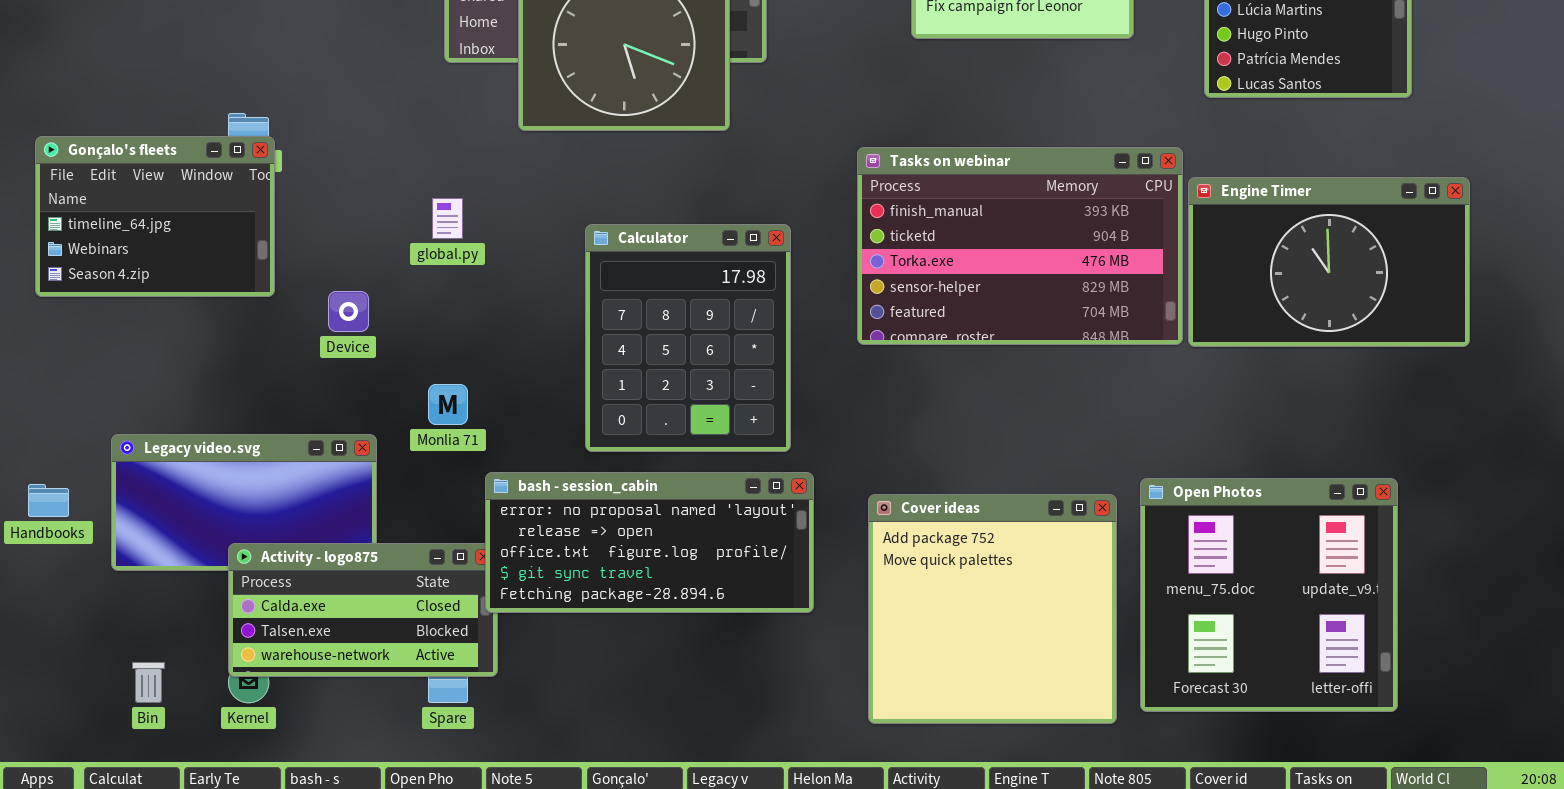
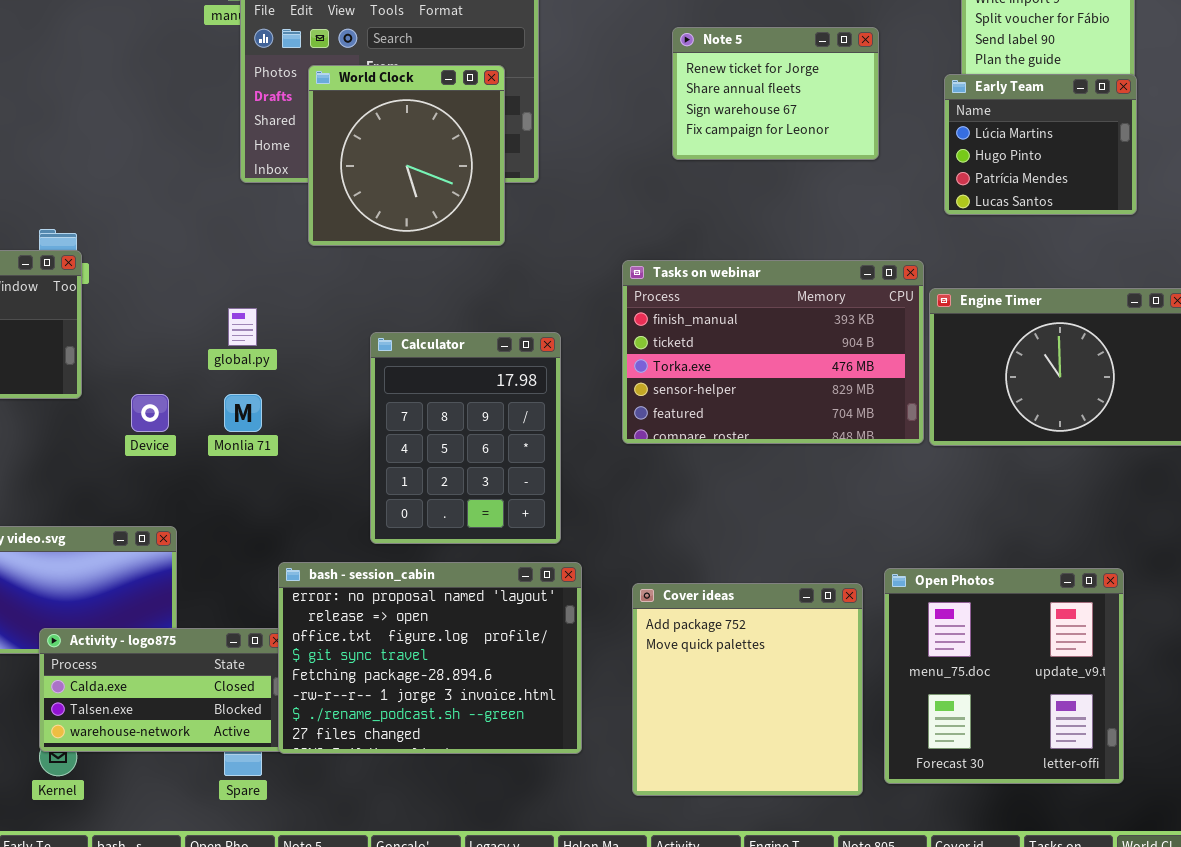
Monlia 71: [428,384,468,425] -> [224,394,262,432], moved
bash - session_cabin: [485,472,814,613] -> [278,562,582,754], resized

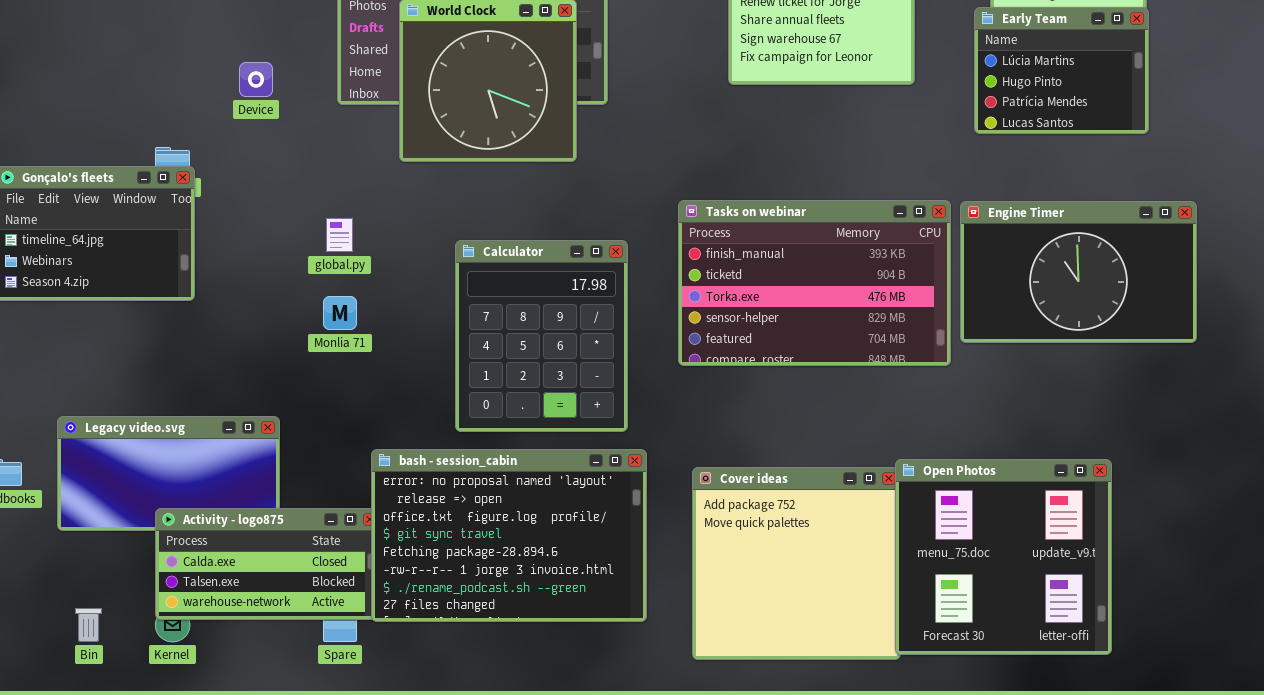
Tasks on webinar: [622,260,924,444] -> [678,200,951,366], moved
Device: [131,394,169,432] -> [239,62,273,97], moved
Open Photos: [884,568,1124,784] -> [895,459,1112,655], moved

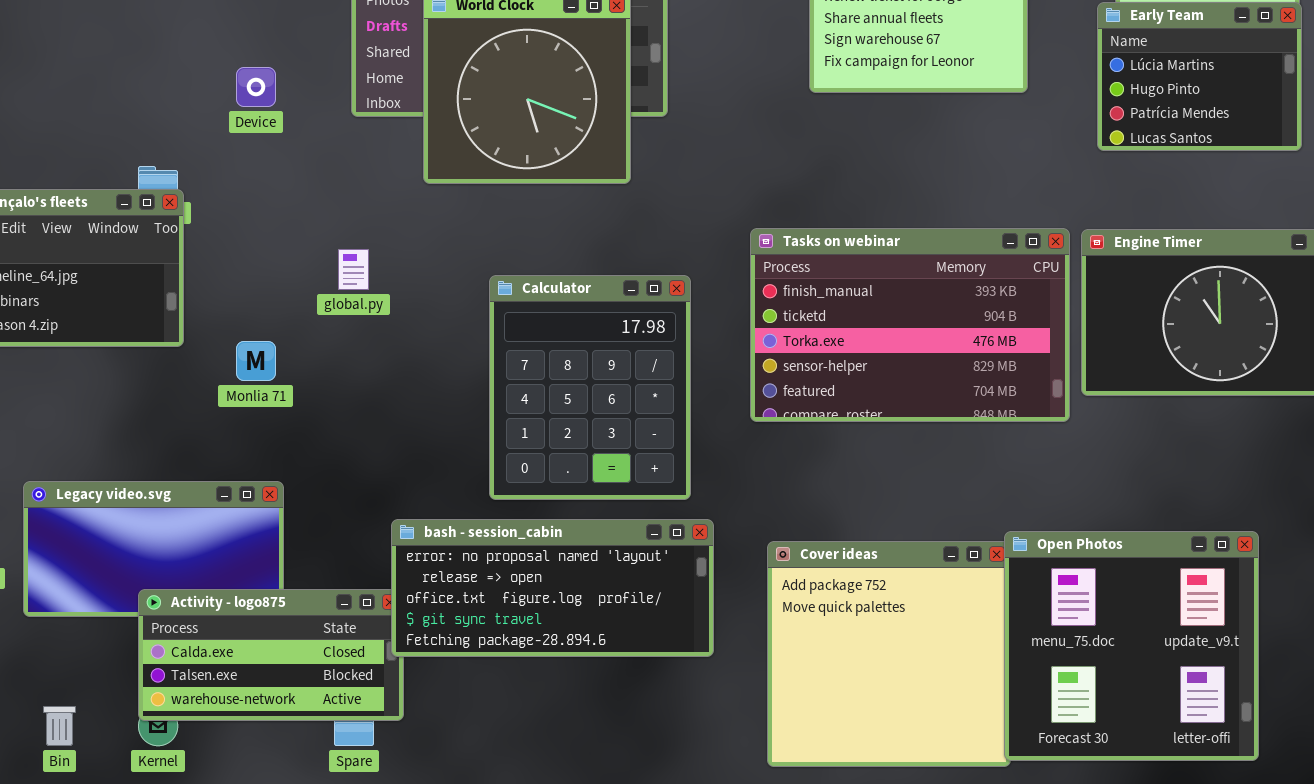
Monlia 71: [323,296,357,330] -> [236,341,276,381], moved
bash - session_cabin: [371,449,647,622] -> [391,519,714,657], resized

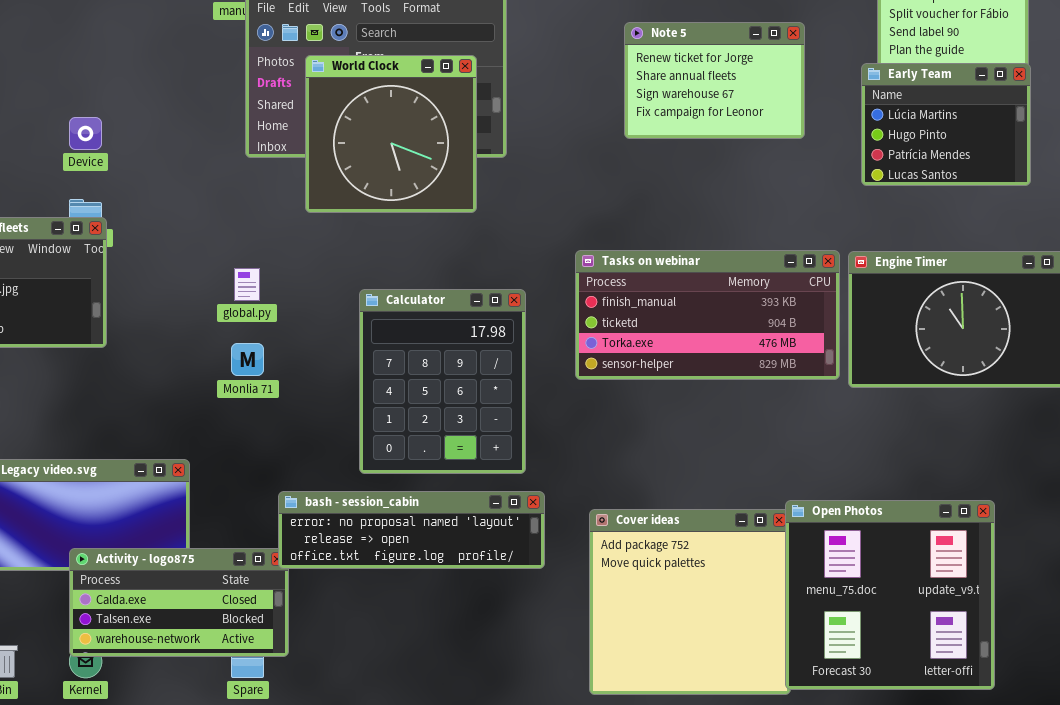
Device: [236,67,276,107] -> [69,117,102,150], moved
Tasks on webinar: [750,228,1070,422] -> [575,250,840,380], resized
Monlia 71: [236,341,276,381] -> [231,343,264,376], moved
bash - session_cabin: [391,519,714,657] -> [278,491,545,569], resized

